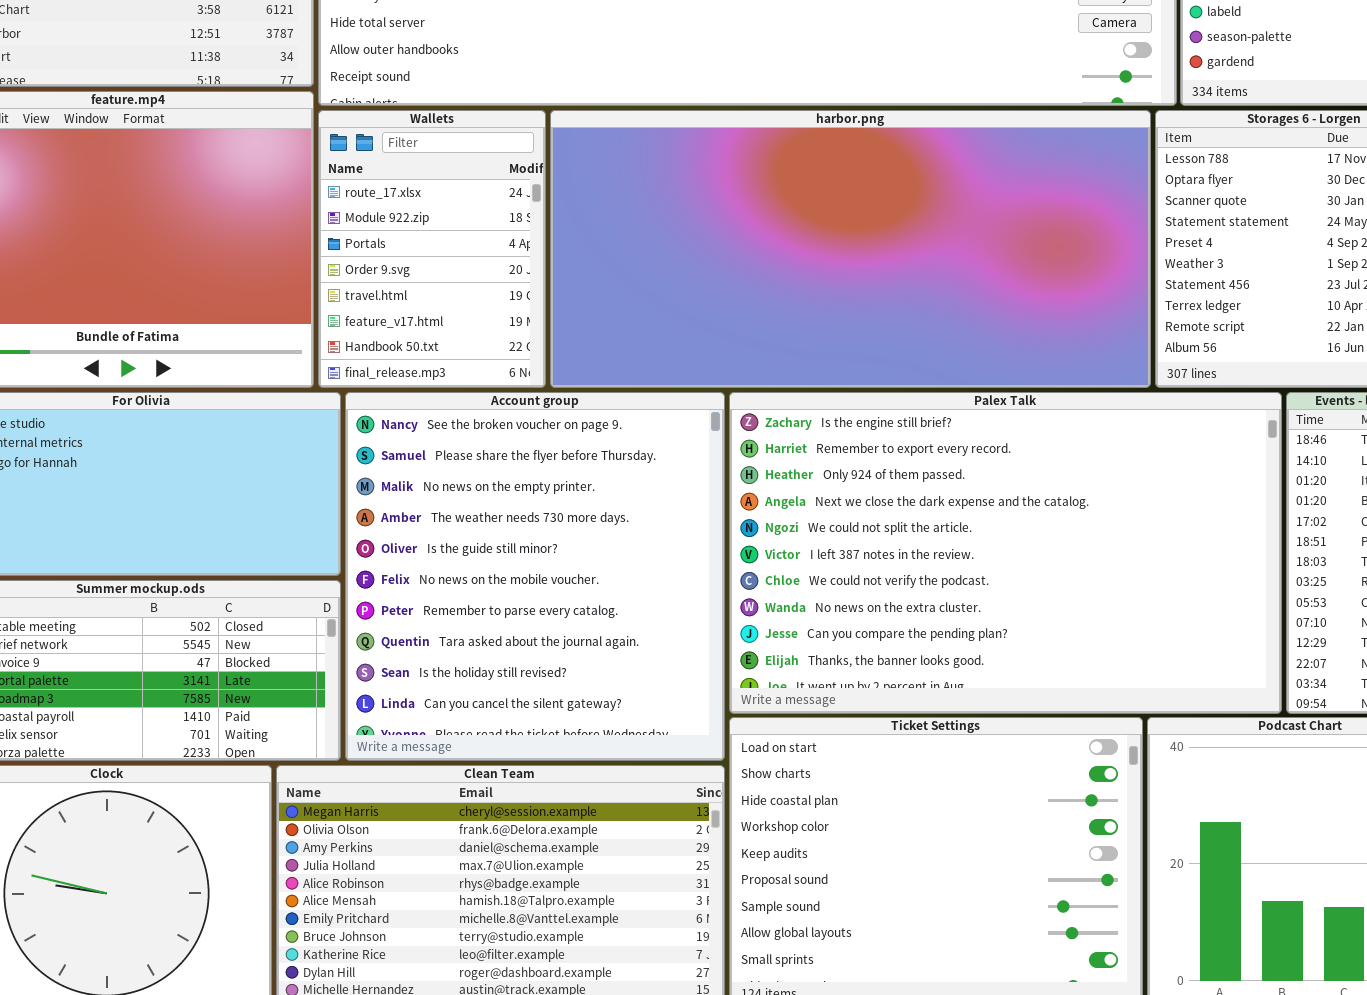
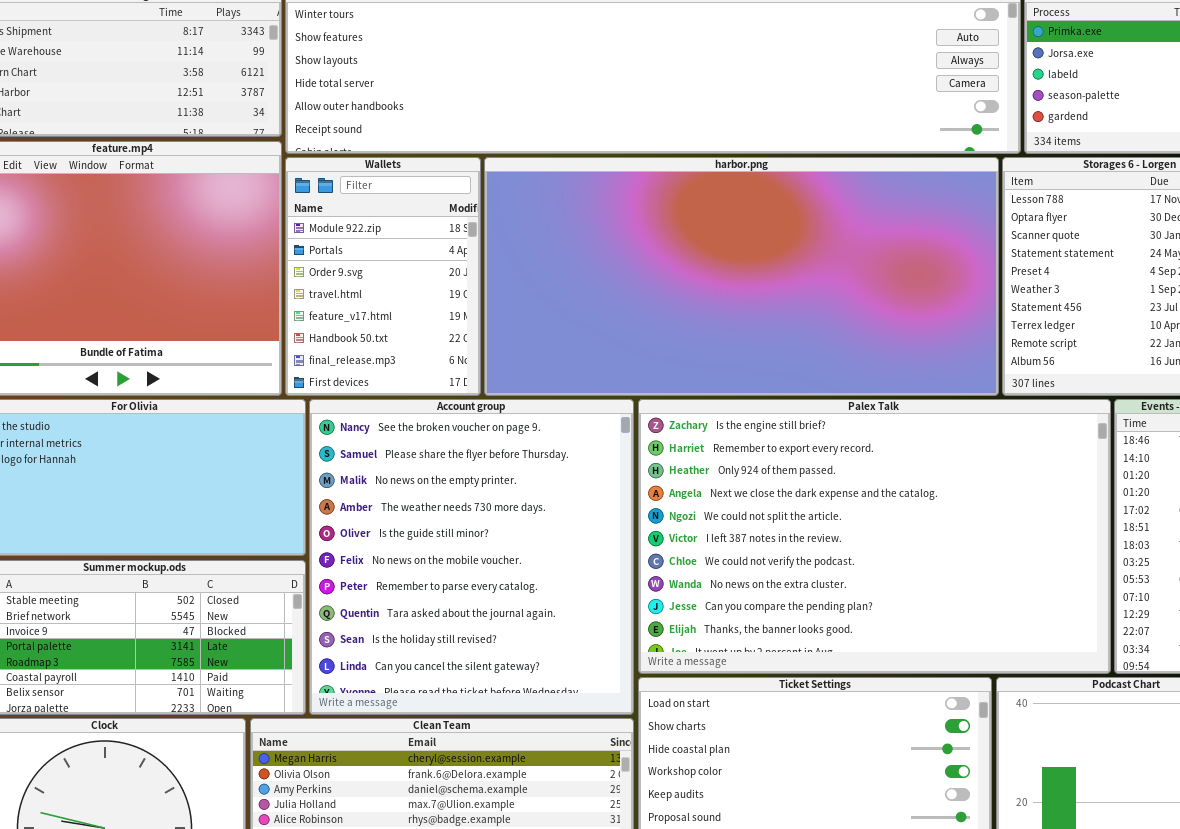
Wallets: [318,110,546,388] -> [285,157,481,396], scrolled down 1 row

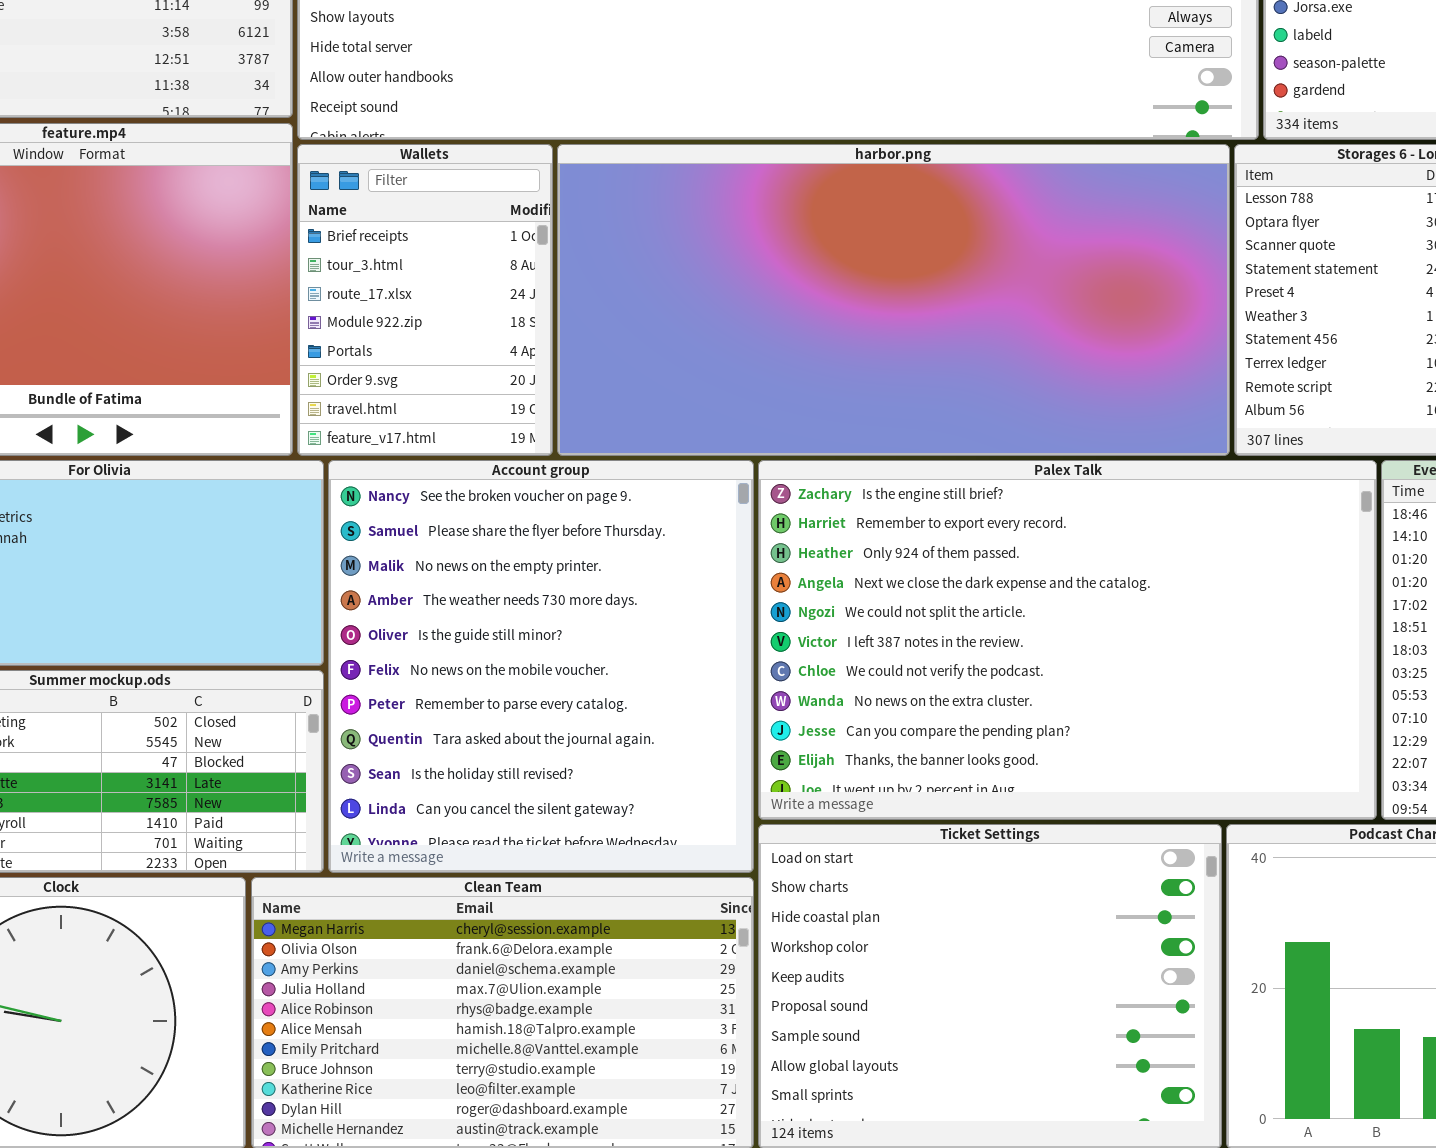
Wallets: [285,157,481,396] -> [297,144,553,456], scrolled up 3 rows

